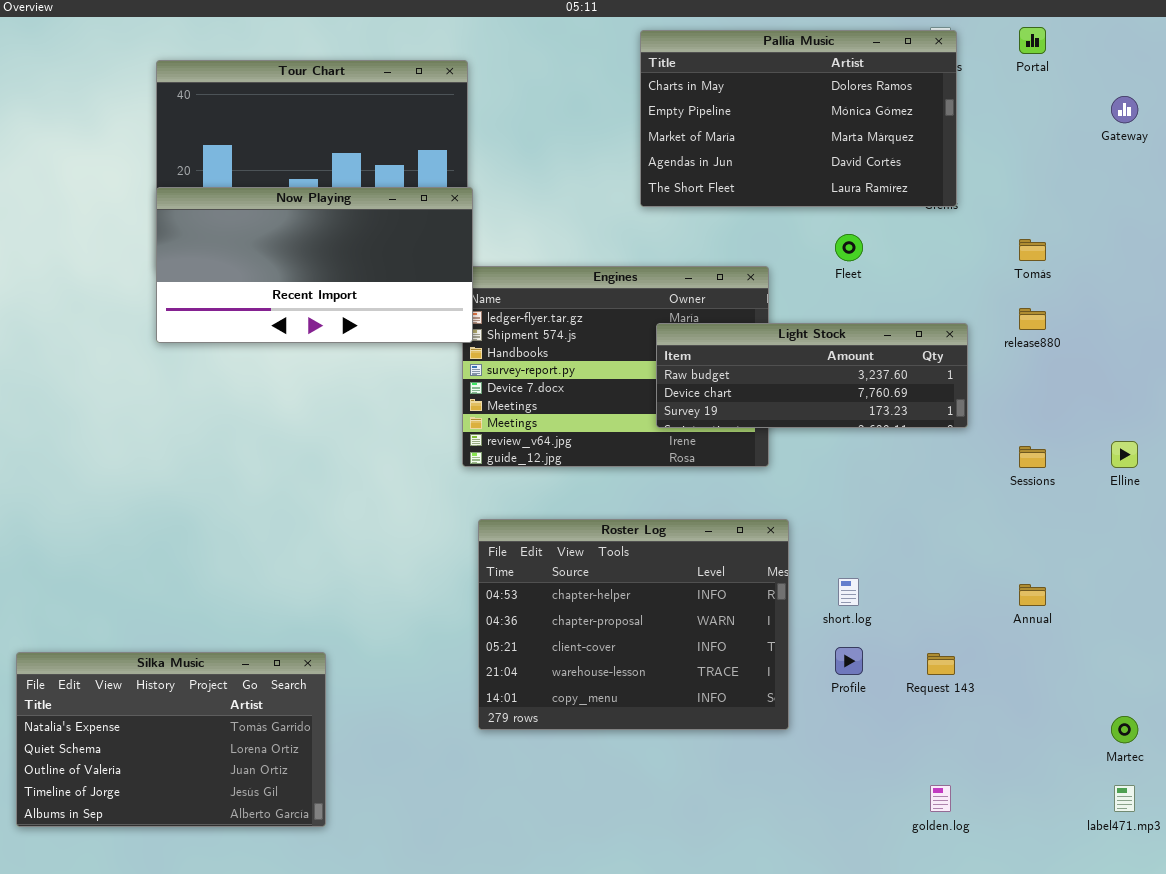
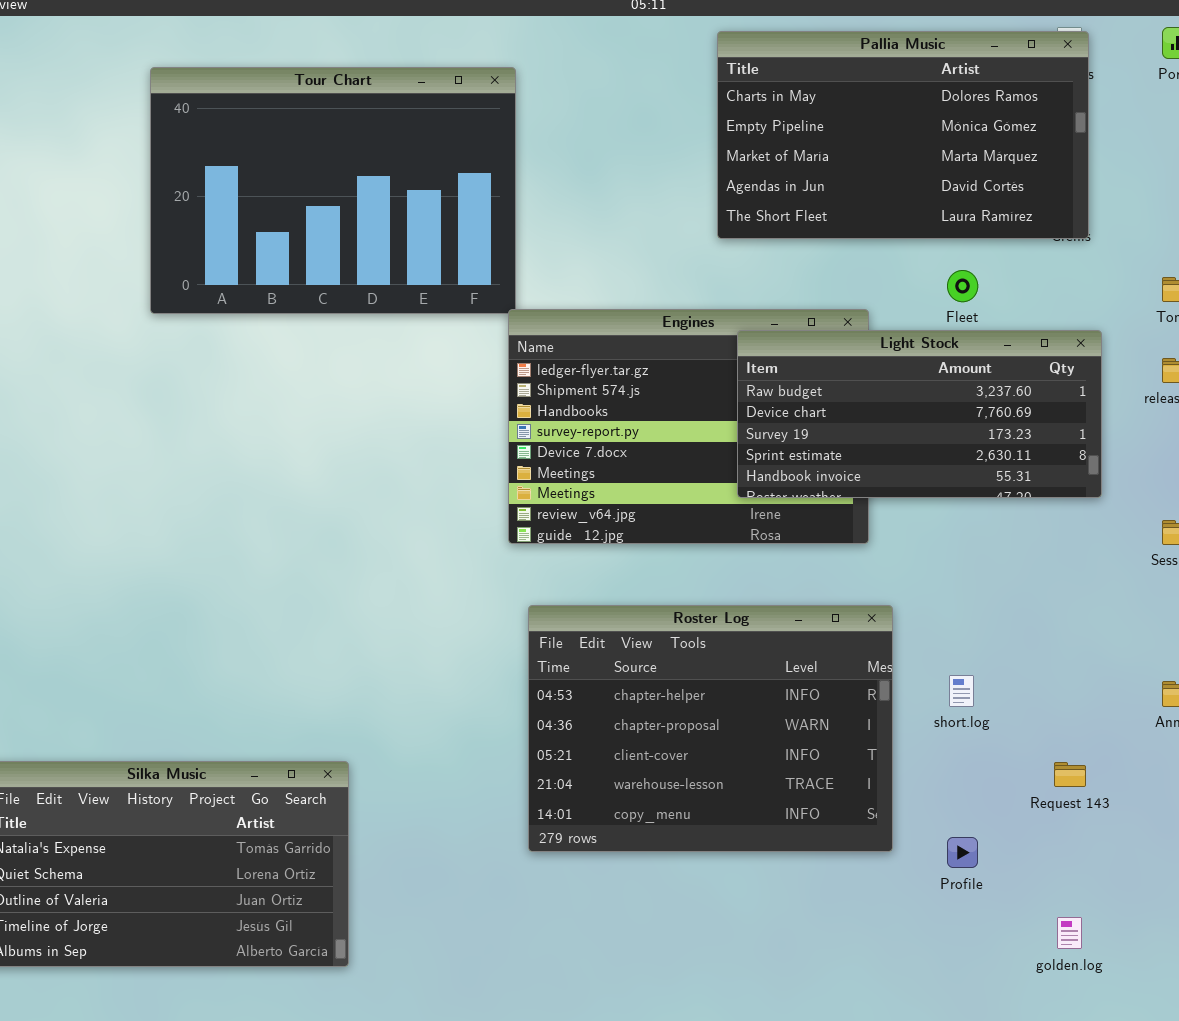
Now Playing: [156,187,473,343] -> none, closed
Light Stock: [656,323,968,428] -> [737,330,1102,498], resized
Profile: [835,647,863,675] -> [947,837,978,868], moved

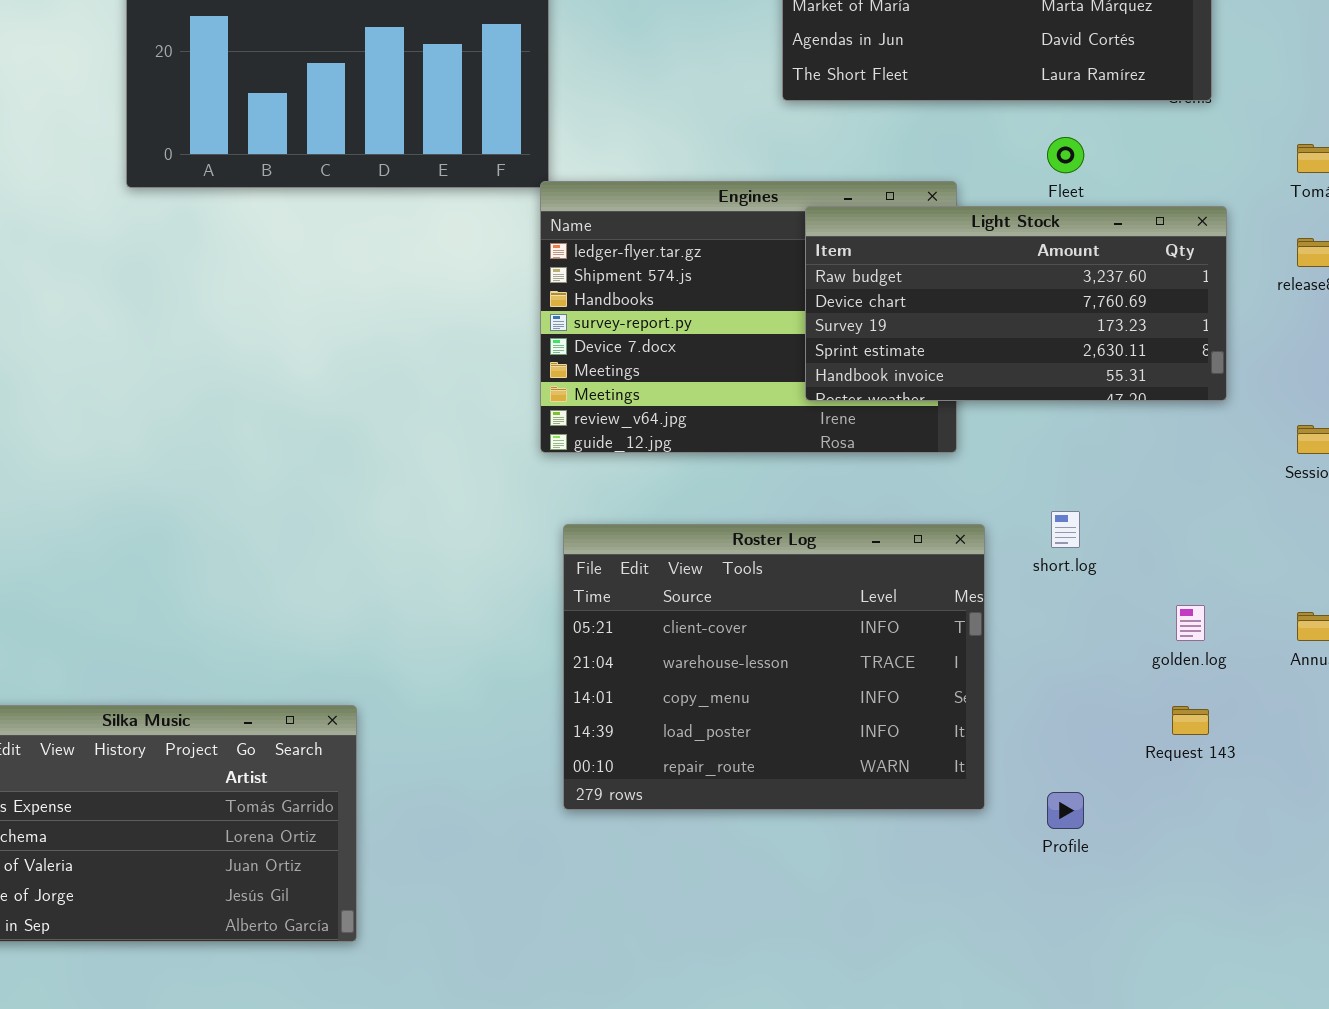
Roster Log: [528,605,893,852] -> [563,524,985,810], scrolled down 2 rows
short.log: [949,675,974,707] -> [1051,511,1080,548], moved
golden.log: [1057,917,1082,949] -> [1176,605,1205,641], moved

